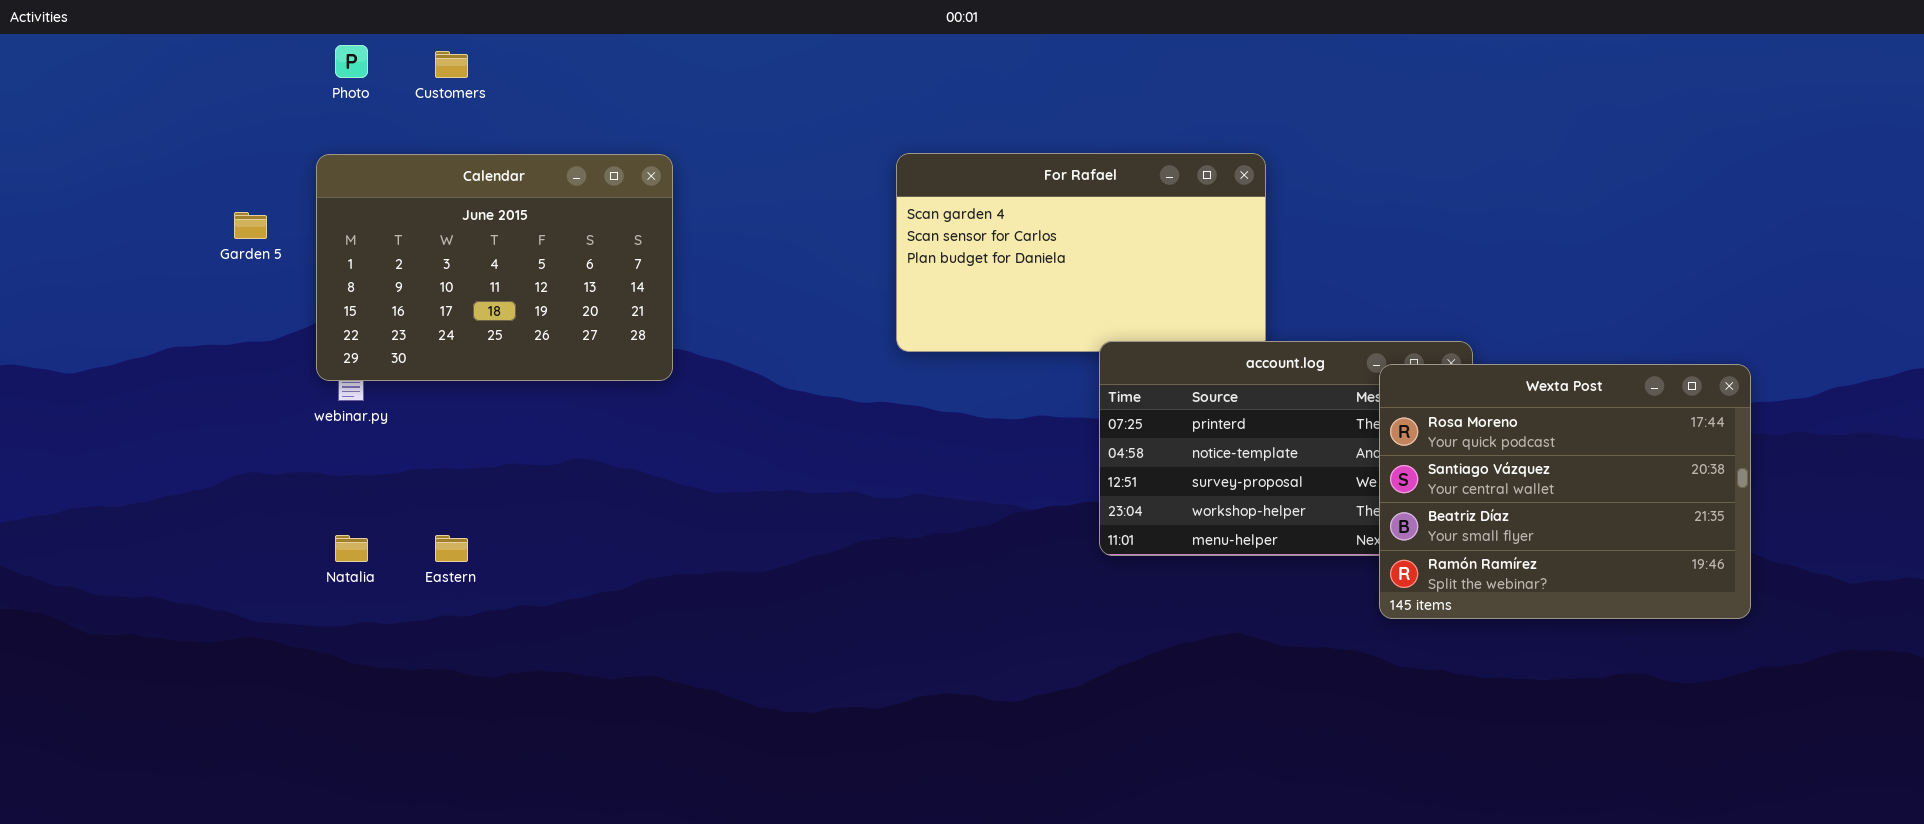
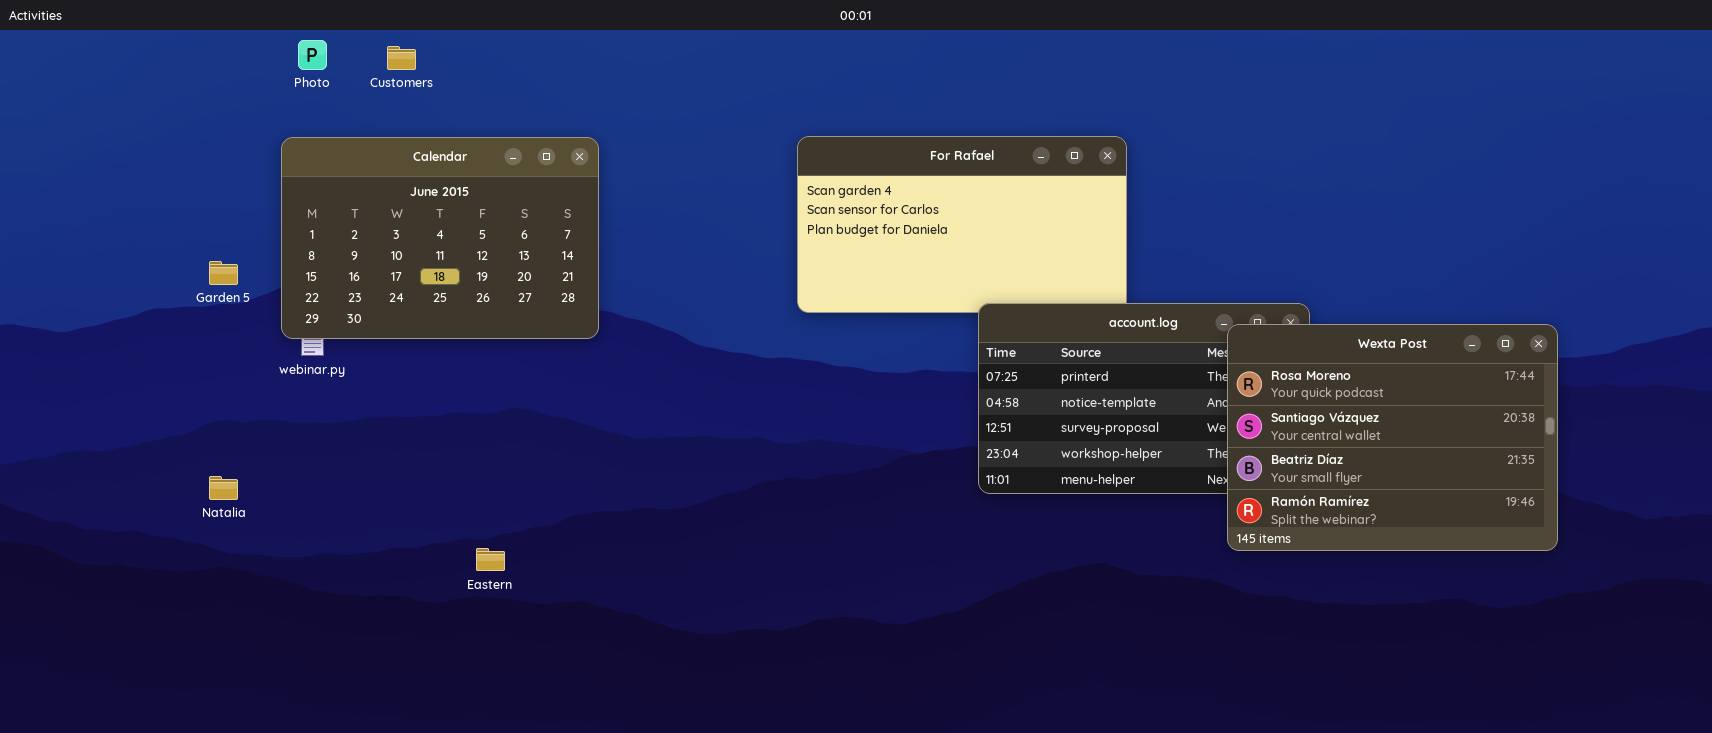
Garden 5: [234,212,267,239] -> [209,261,238,285], moved
Natalia: [335,535,368,562] -> [209,476,238,500], moved
Eastern: [435,535,468,562] -> [476,548,505,571], moved

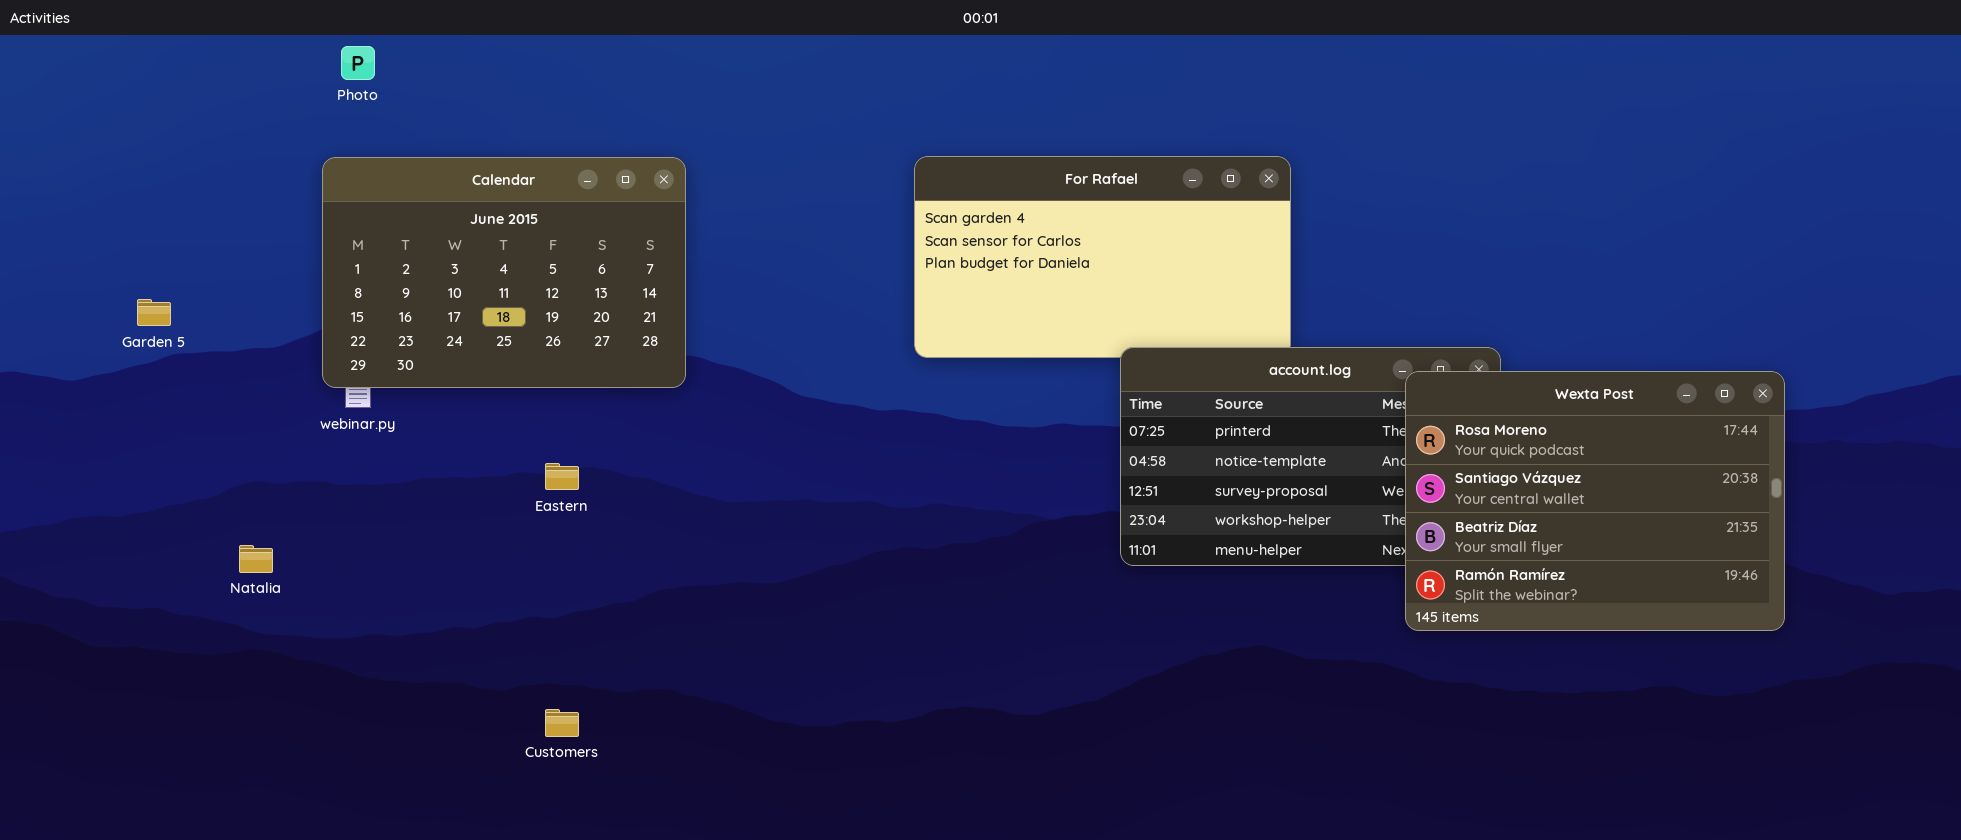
Customers: [387,46,416,70] -> [545,709,579,737], moved
Garden 5: [209,261,238,285] -> [137,299,171,326], moved
Eastern: [476,548,505,571] -> [545,463,579,490], moved

